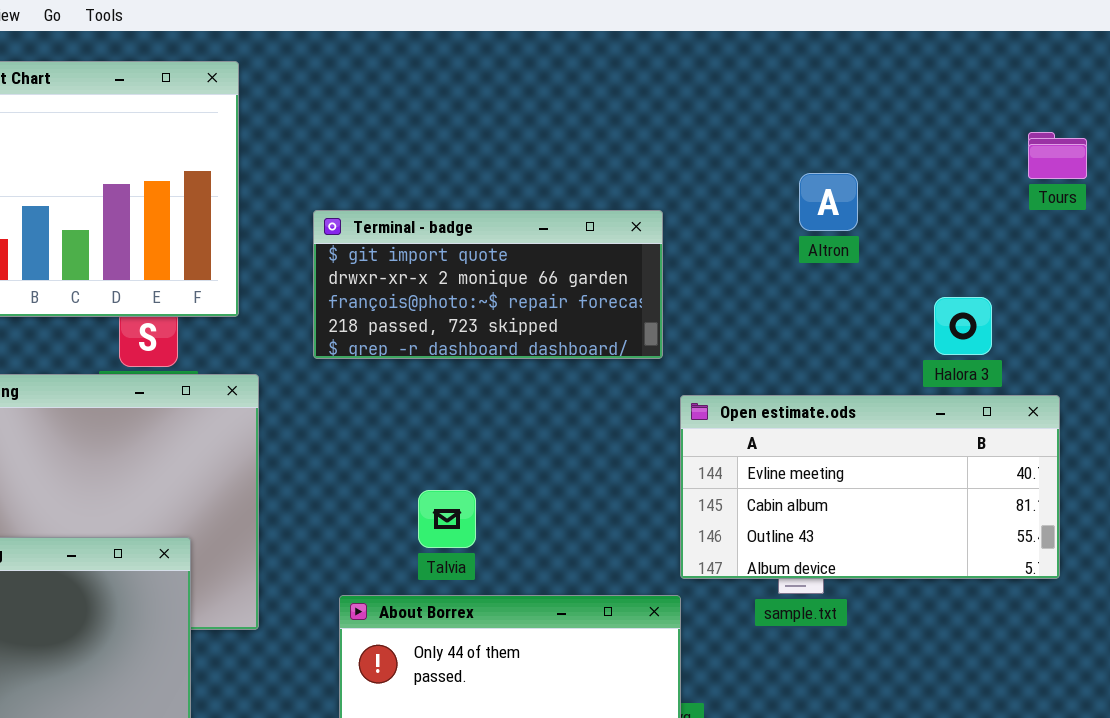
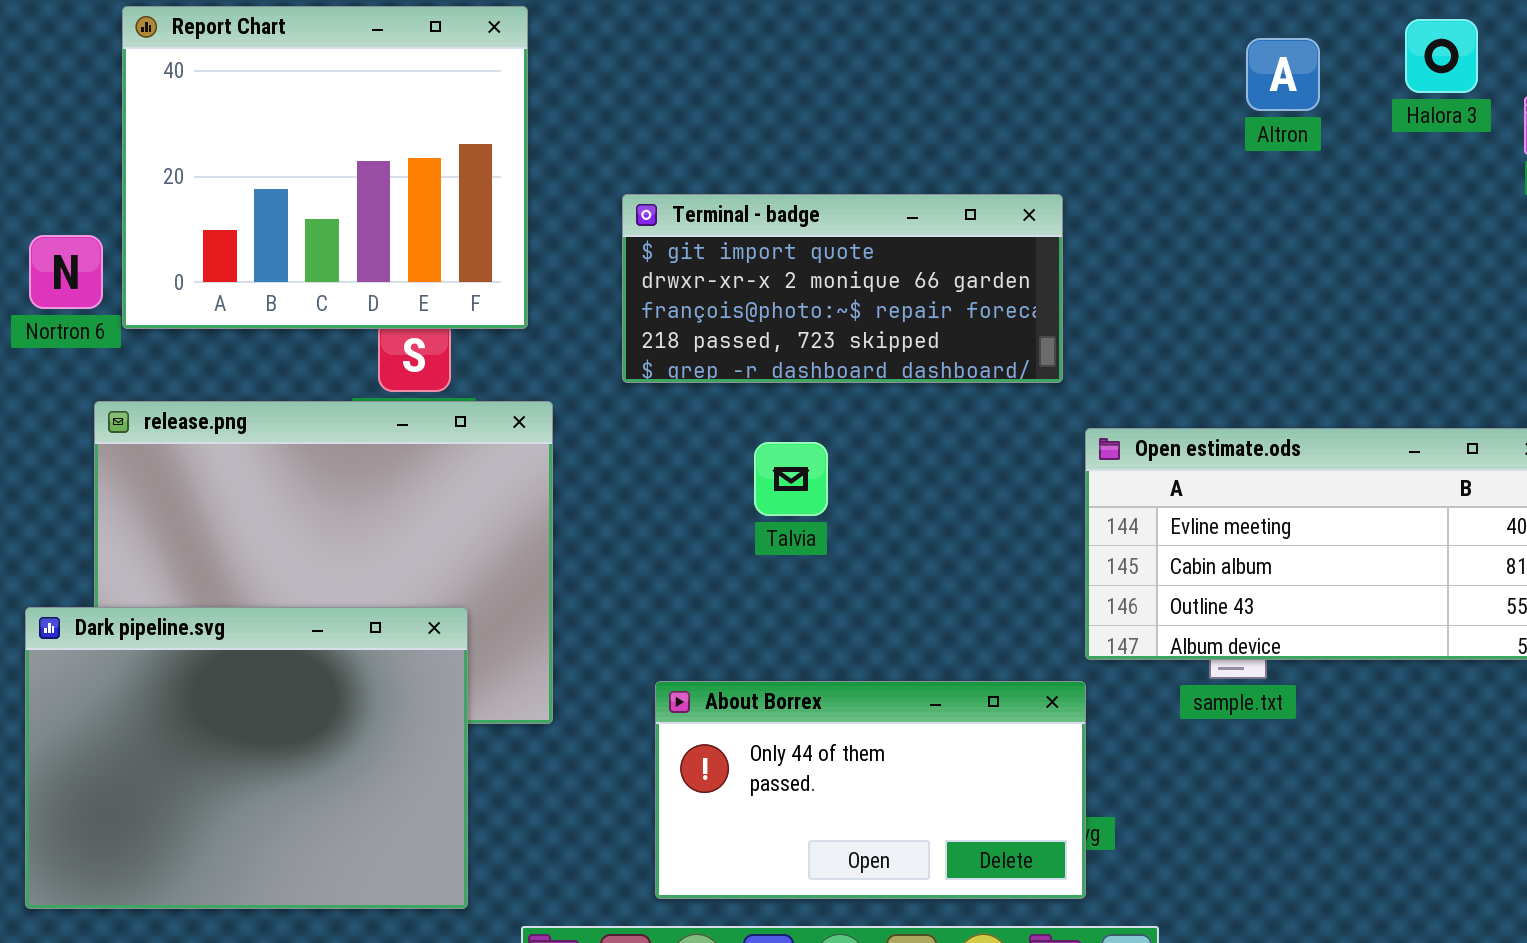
Altron: [799,173,858,231] -> [1246,38,1320,111], moved
Halora 3: [934,297,992,355] -> [1405,19,1478,93], moved
Talvia: [418,490,476,548] -> [754,442,828,516], moved

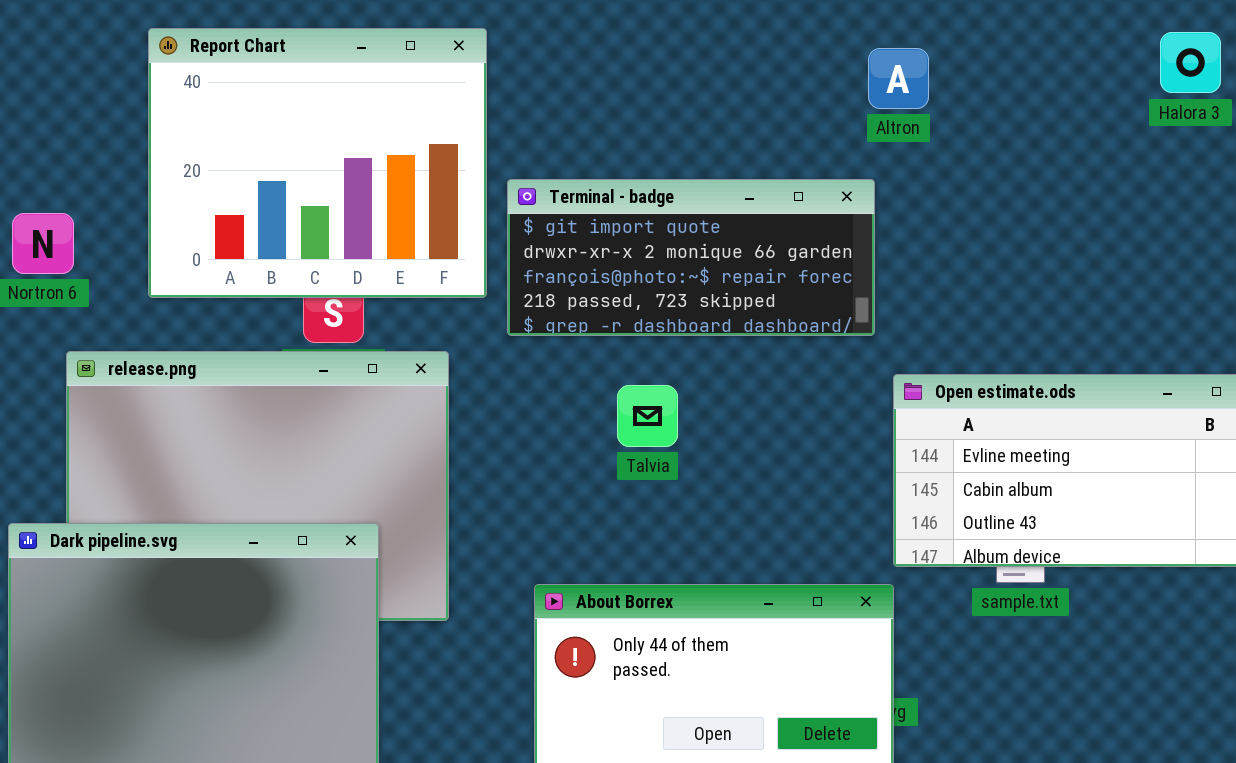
Report Chart: [122,6,528,329] -> [148,28,487,298], moved
Altron: [1246,38,1320,111] -> [868,48,929,109], moved

